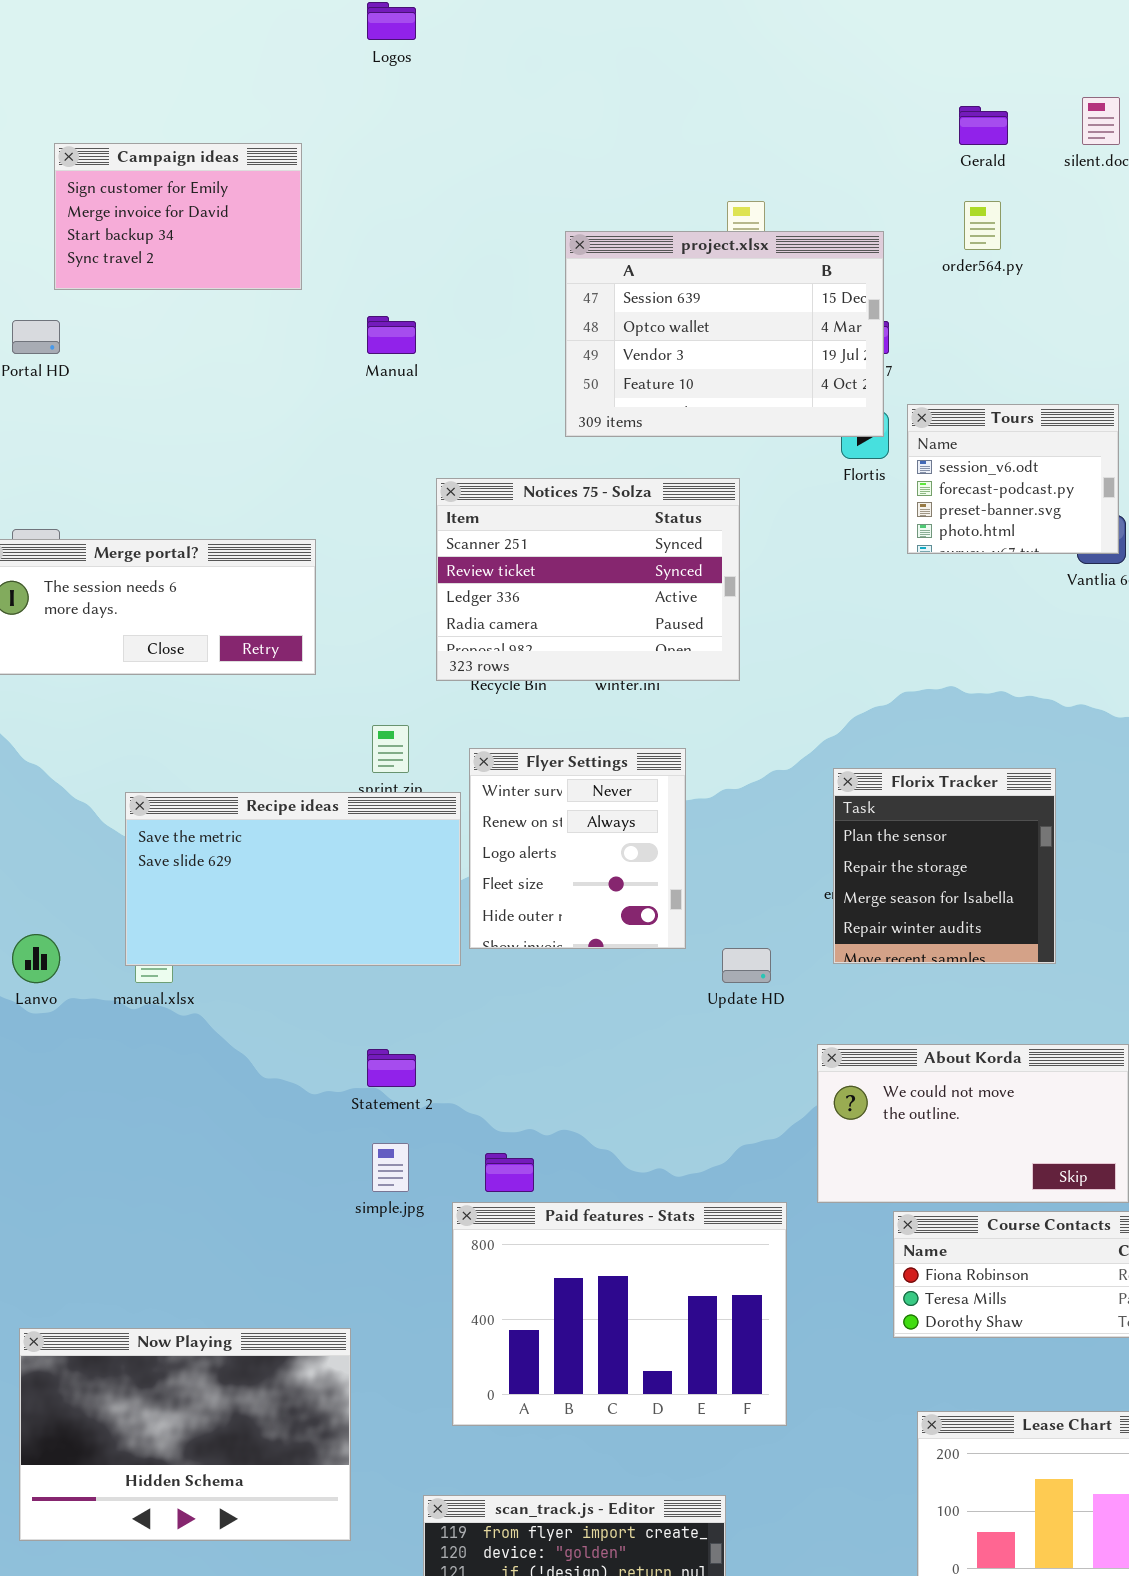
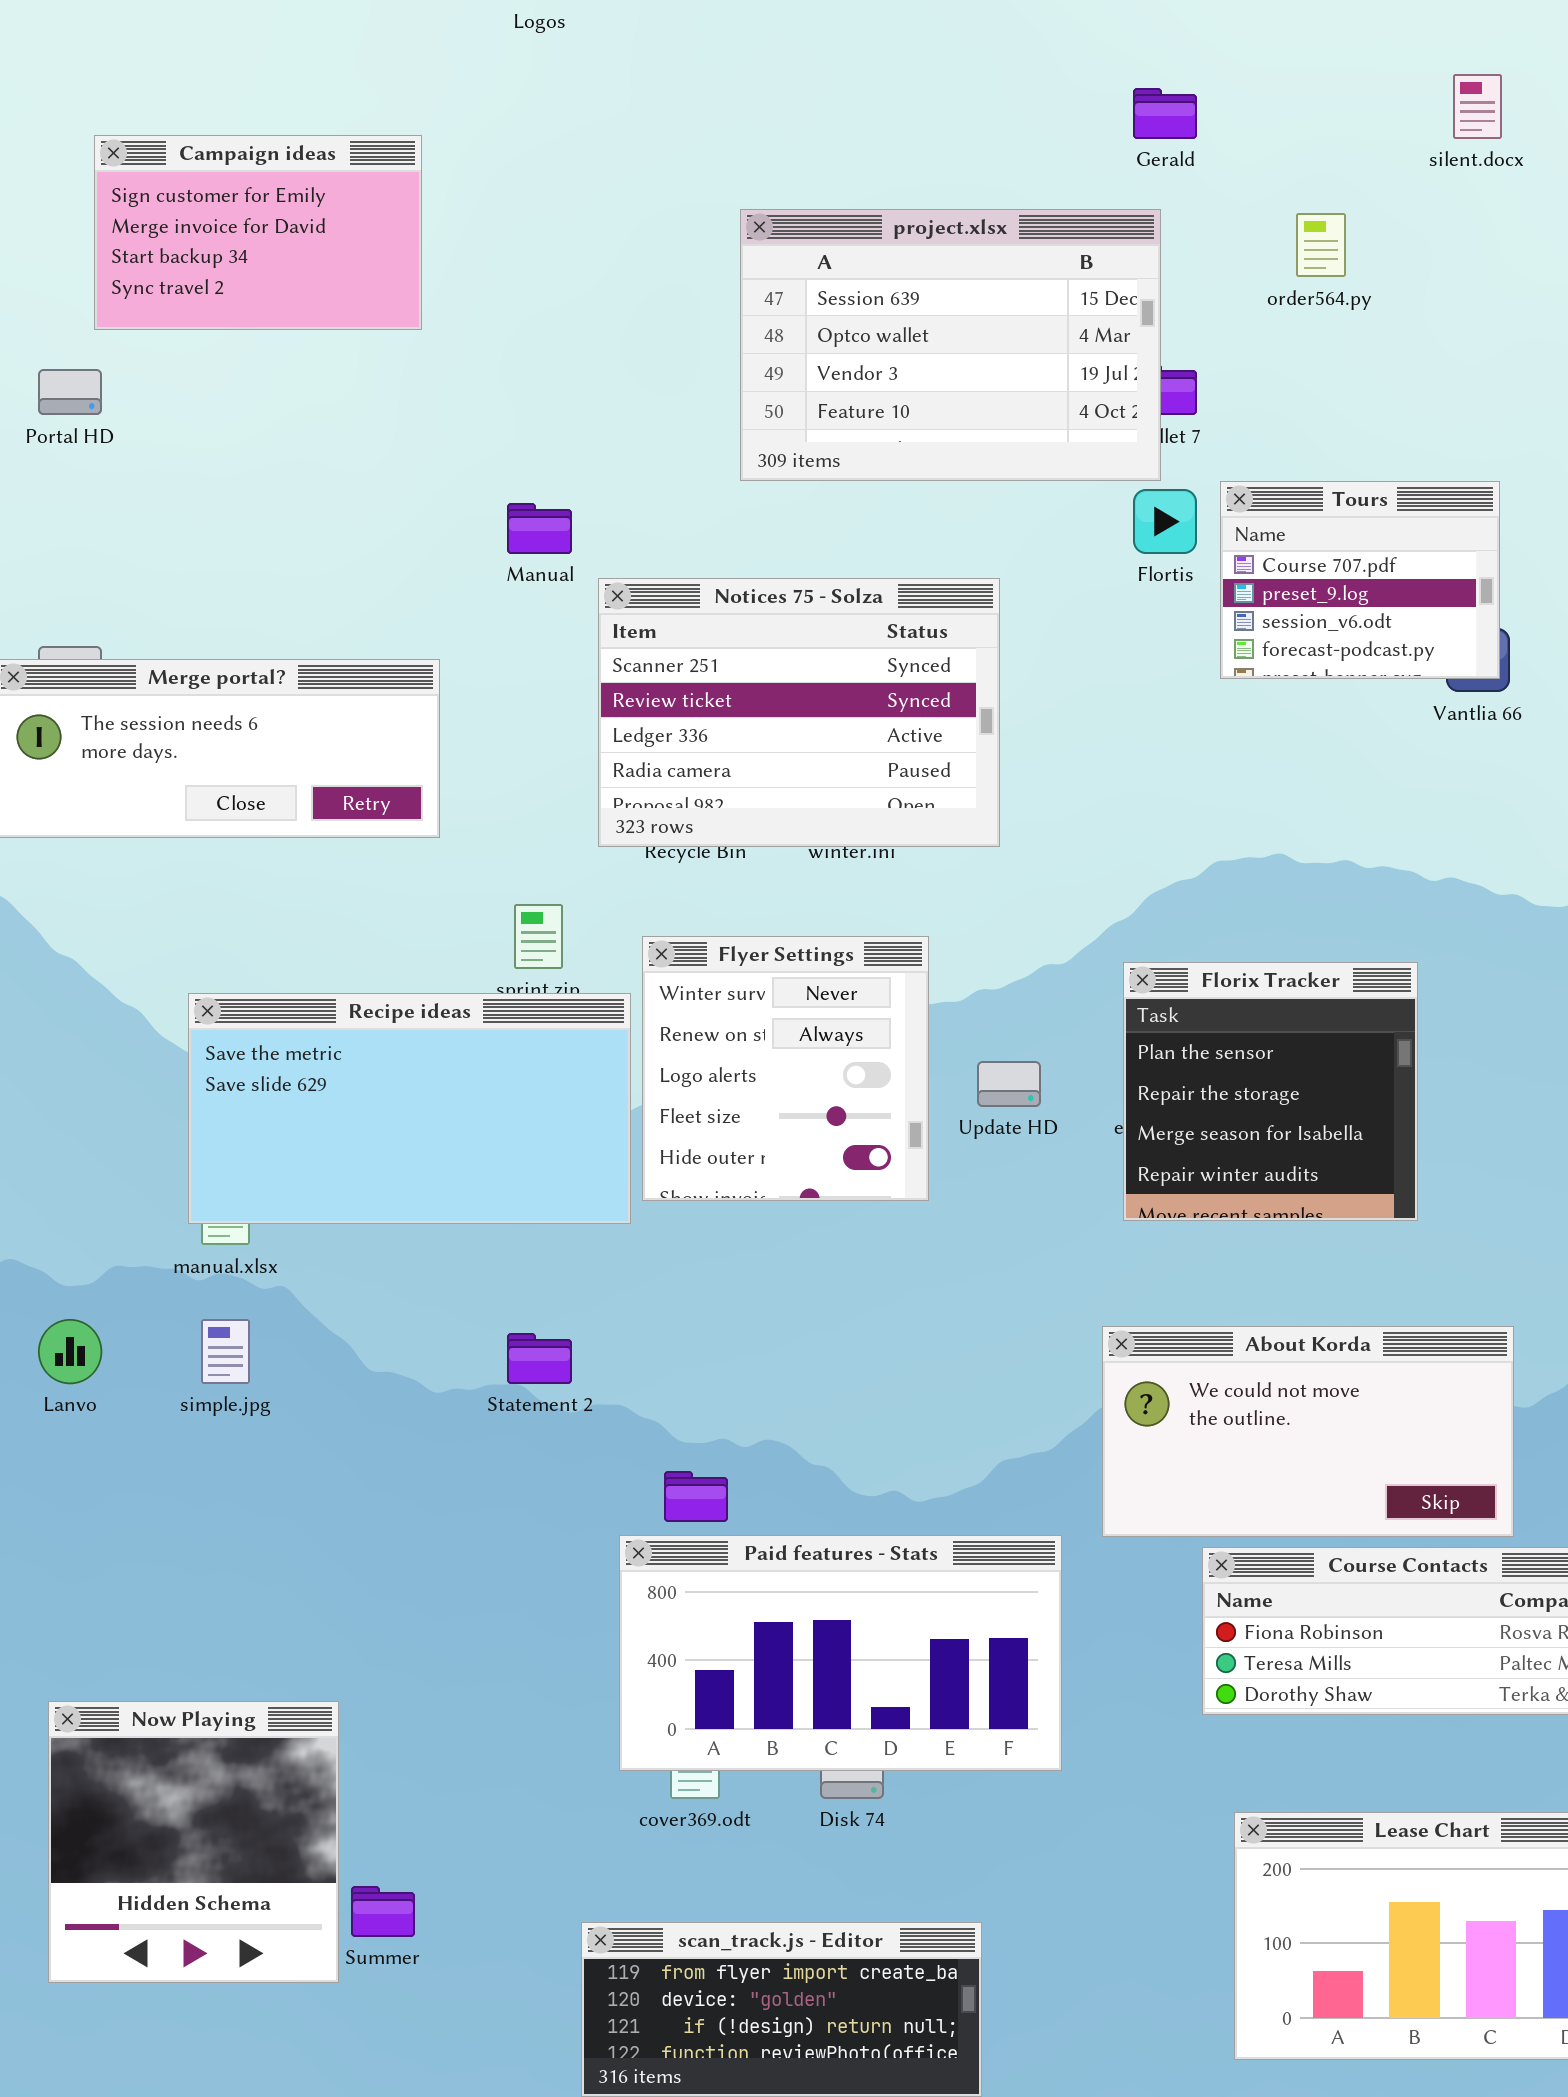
Gerald: [959,106,1008,145] -> [1133,88,1197,139], moved
project.xlsx: [565,231,884,437] -> [740,209,1161,481], moved
Manual: [367,316,416,354] -> [507,503,572,554], moved
Tours: [907,404,1119,554] -> [1220,481,1500,679], scrolled up 2 rows
Lanvo: [12,934,60,983] -> [38,1319,102,1384], moved
Update HD: [722,948,771,983] -> [977,1061,1041,1107], moved
simple.jpg: [372,1143,409,1192] -> [201,1319,250,1384], moved
Paid features - Stats: [452,1202,787,1426] -> [619,1535,1062,1771], resized
Now Playing: [19,1328,351,1541] -> [48,1701,339,1983], resized

